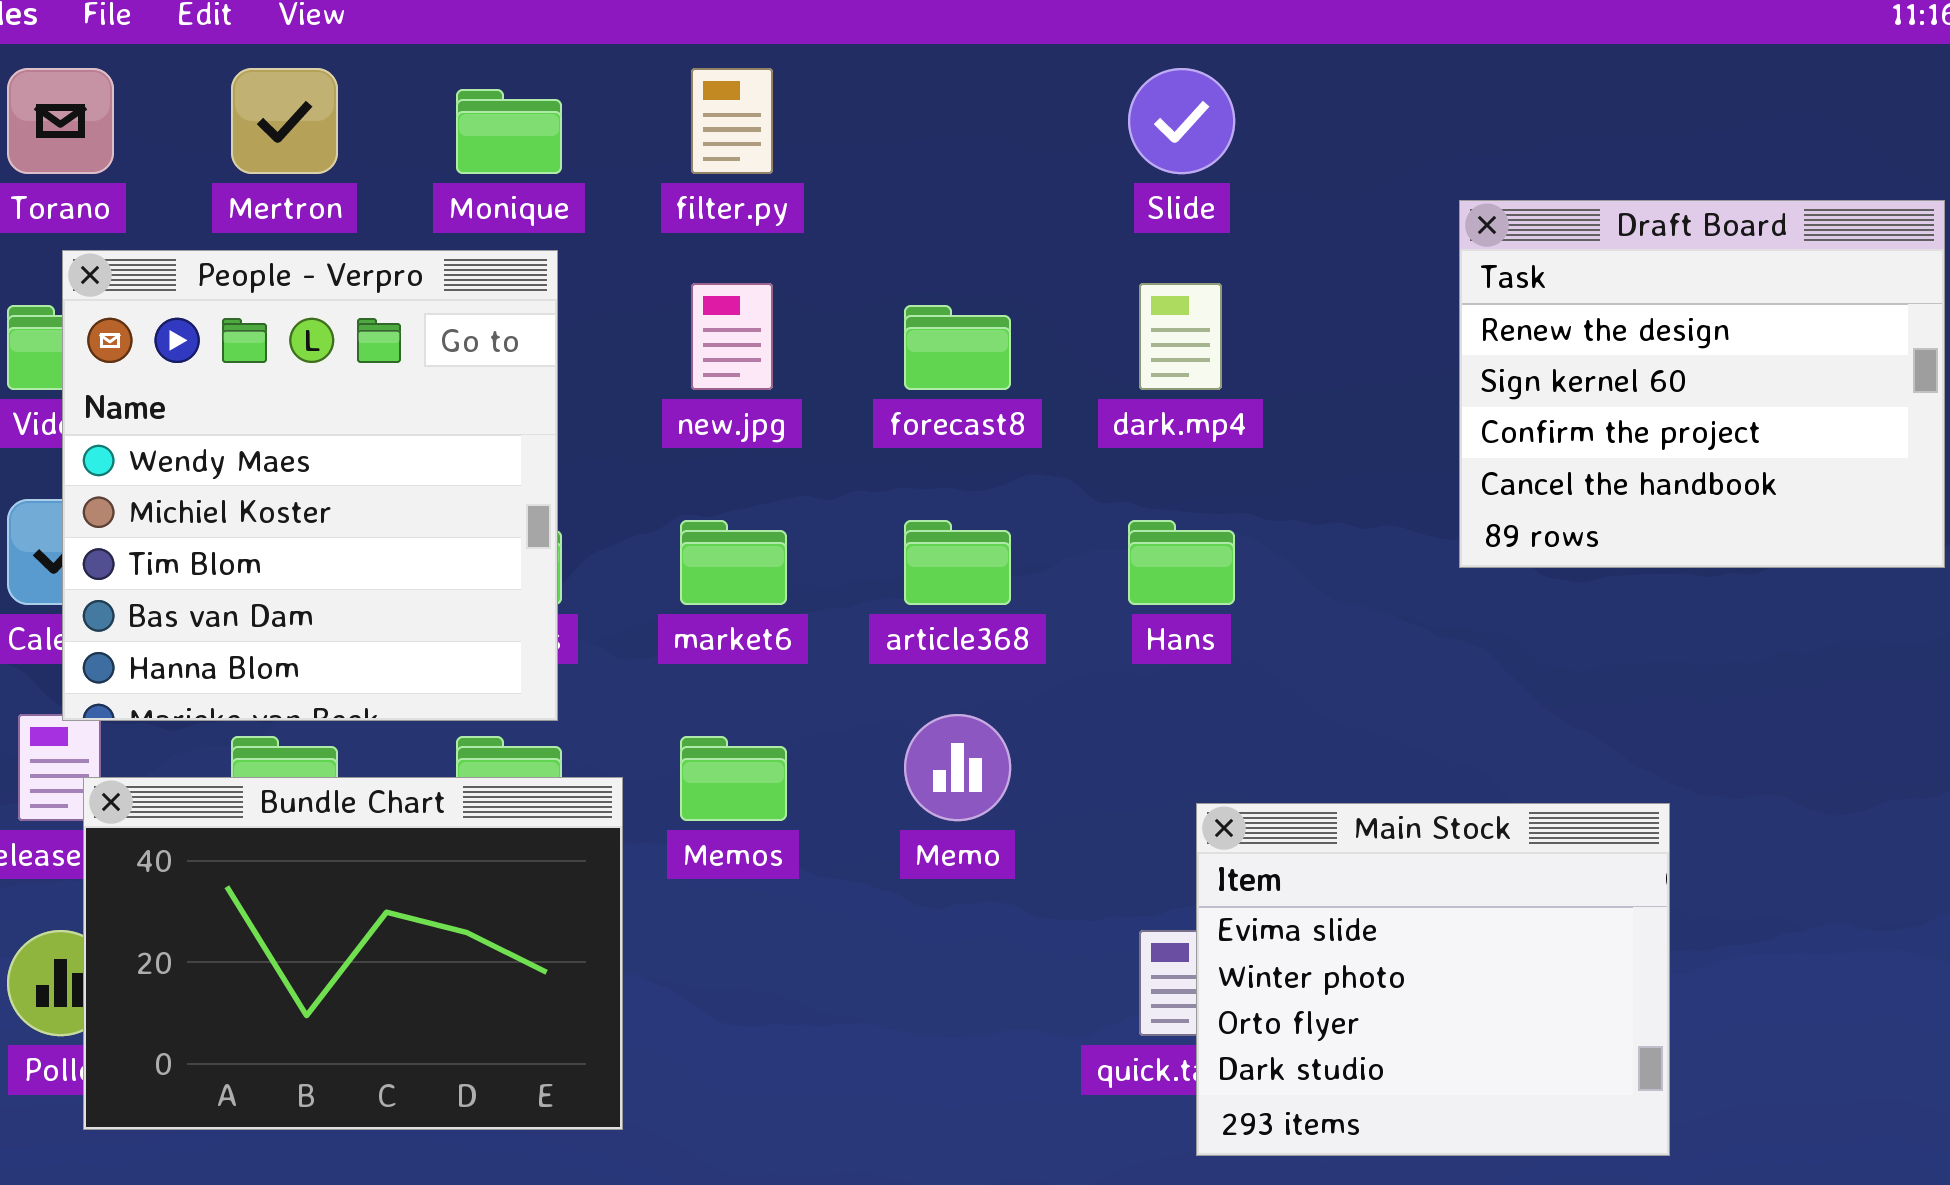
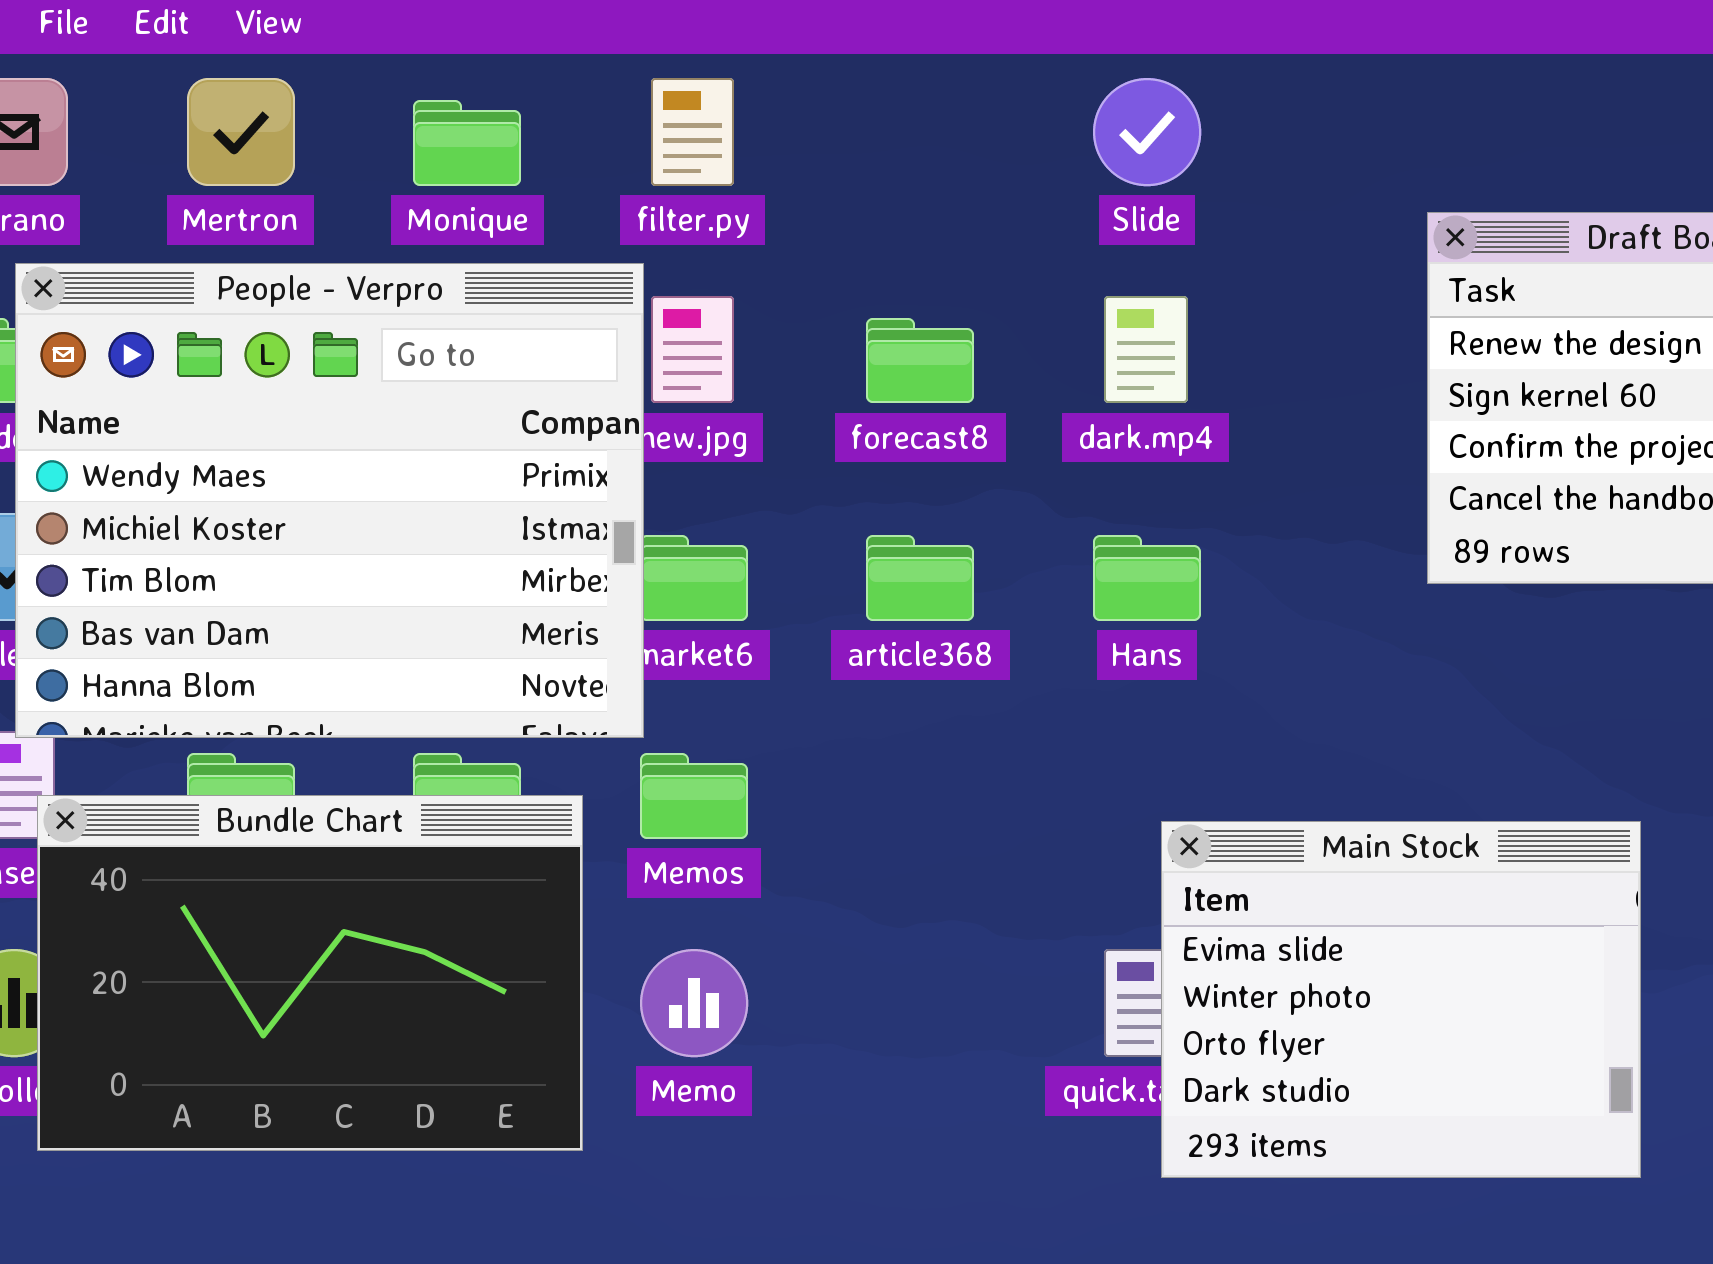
People - Verpro: [62,250,558,721] -> [15,263,644,738], resized
Memo: [904,714,1011,821] -> [640,949,748,1057], moved

